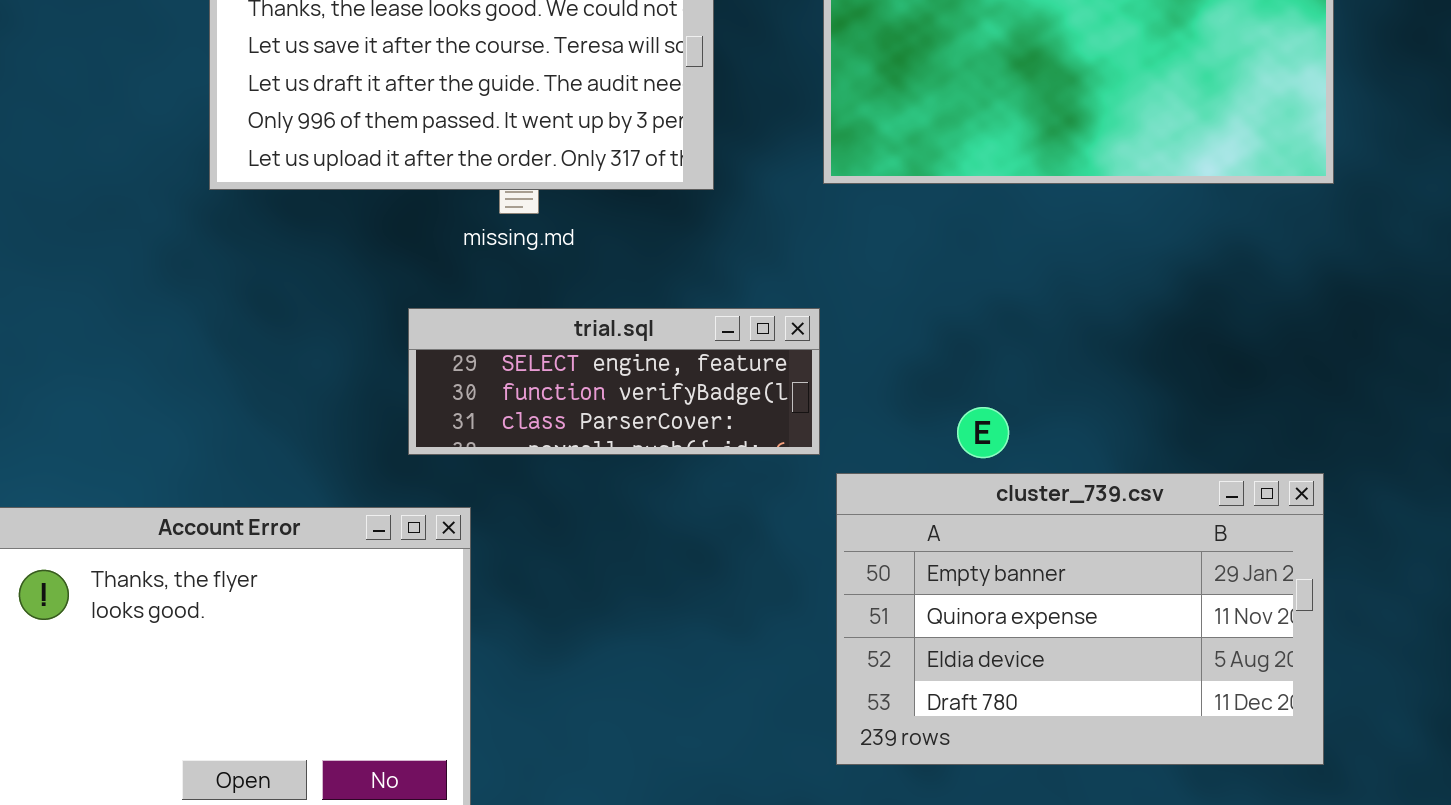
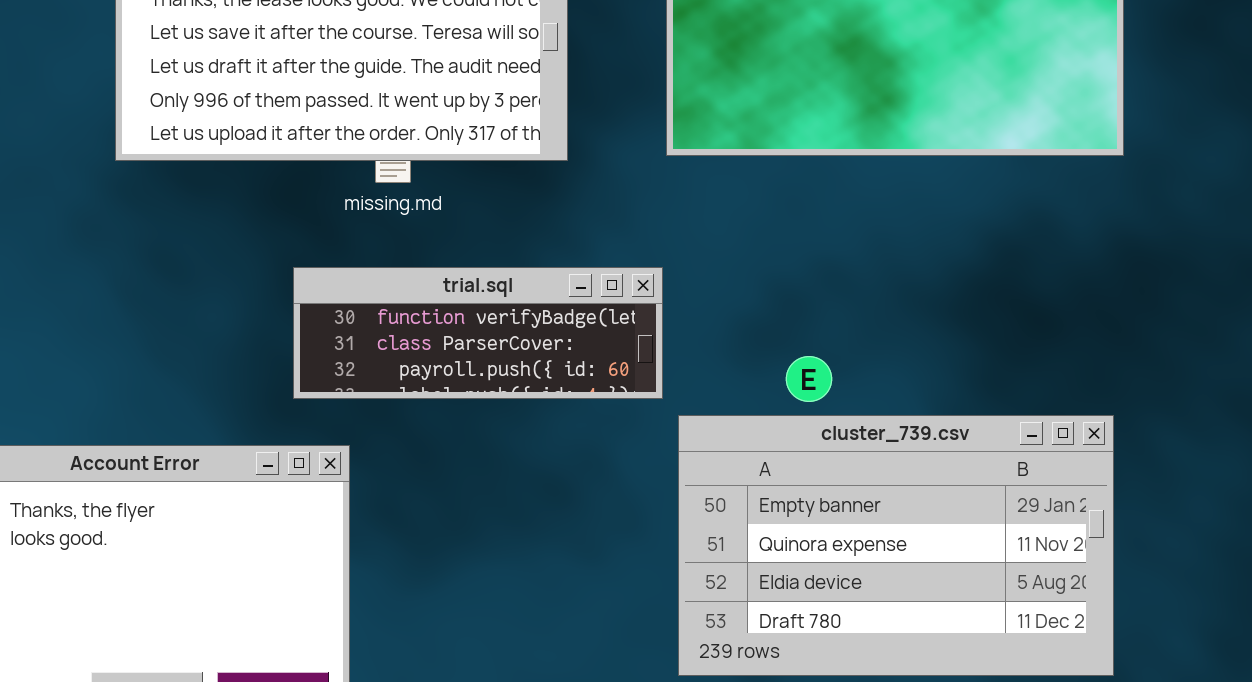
trial.sql: [408,308,820,455] -> [293,267,663,399], scrolled down 1 row

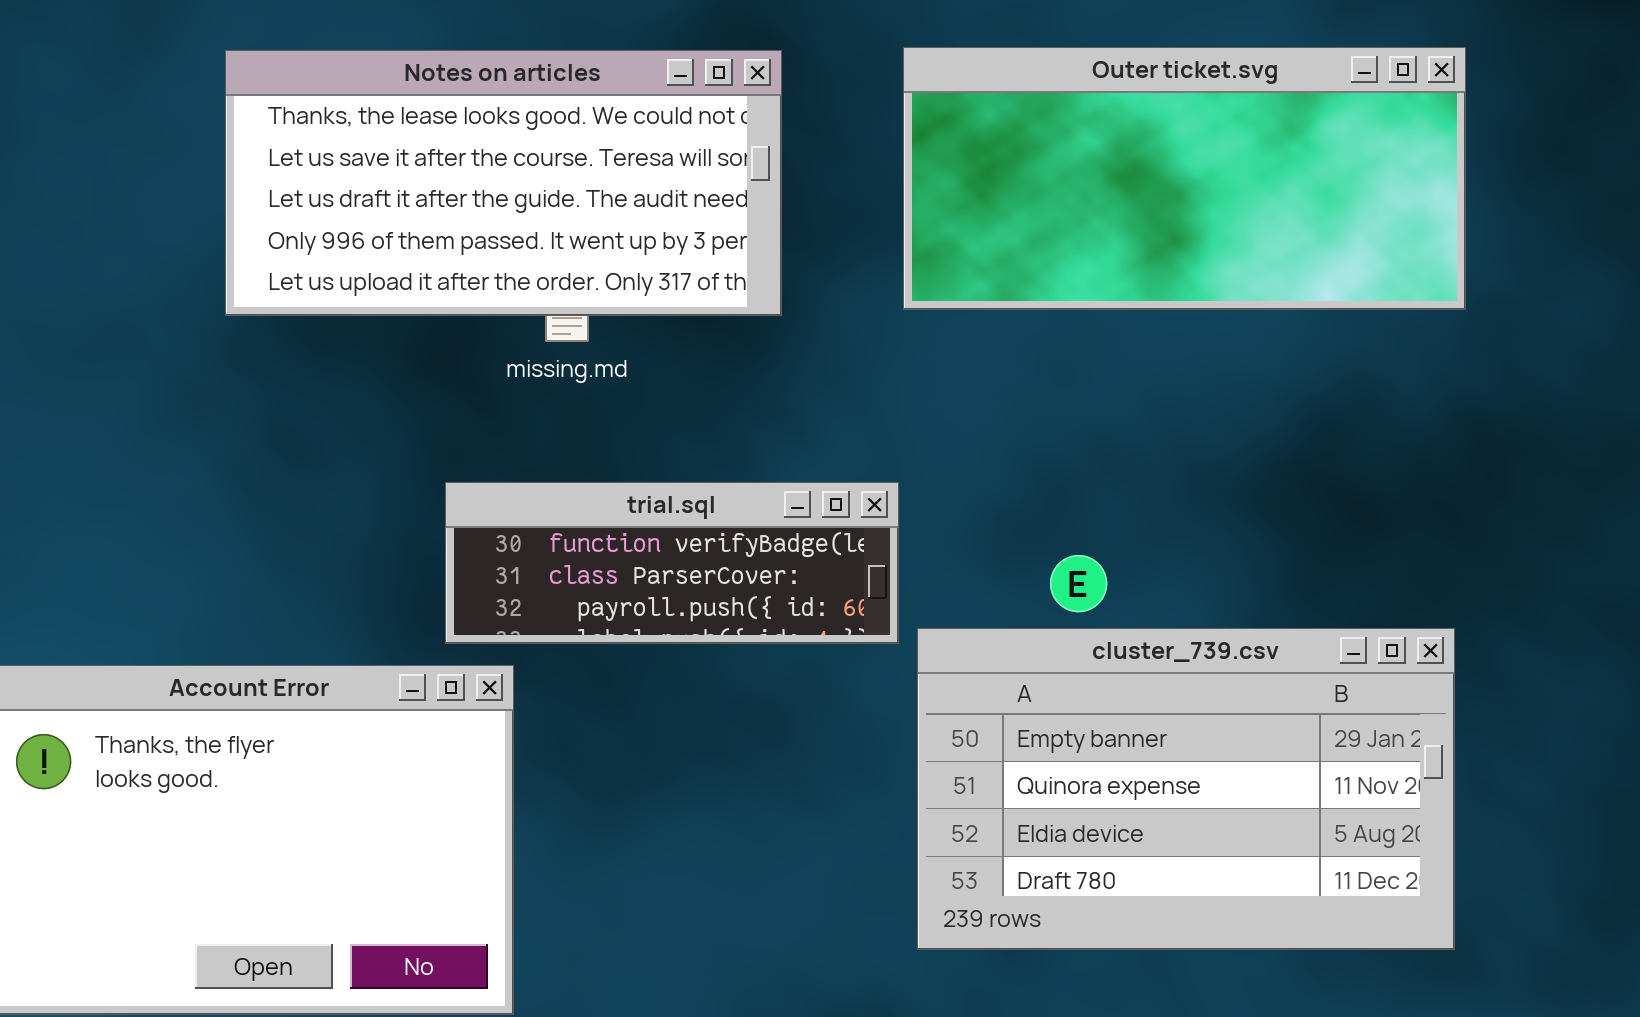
trial.sql: [293,267,663,399] -> [445,482,899,644], moved

